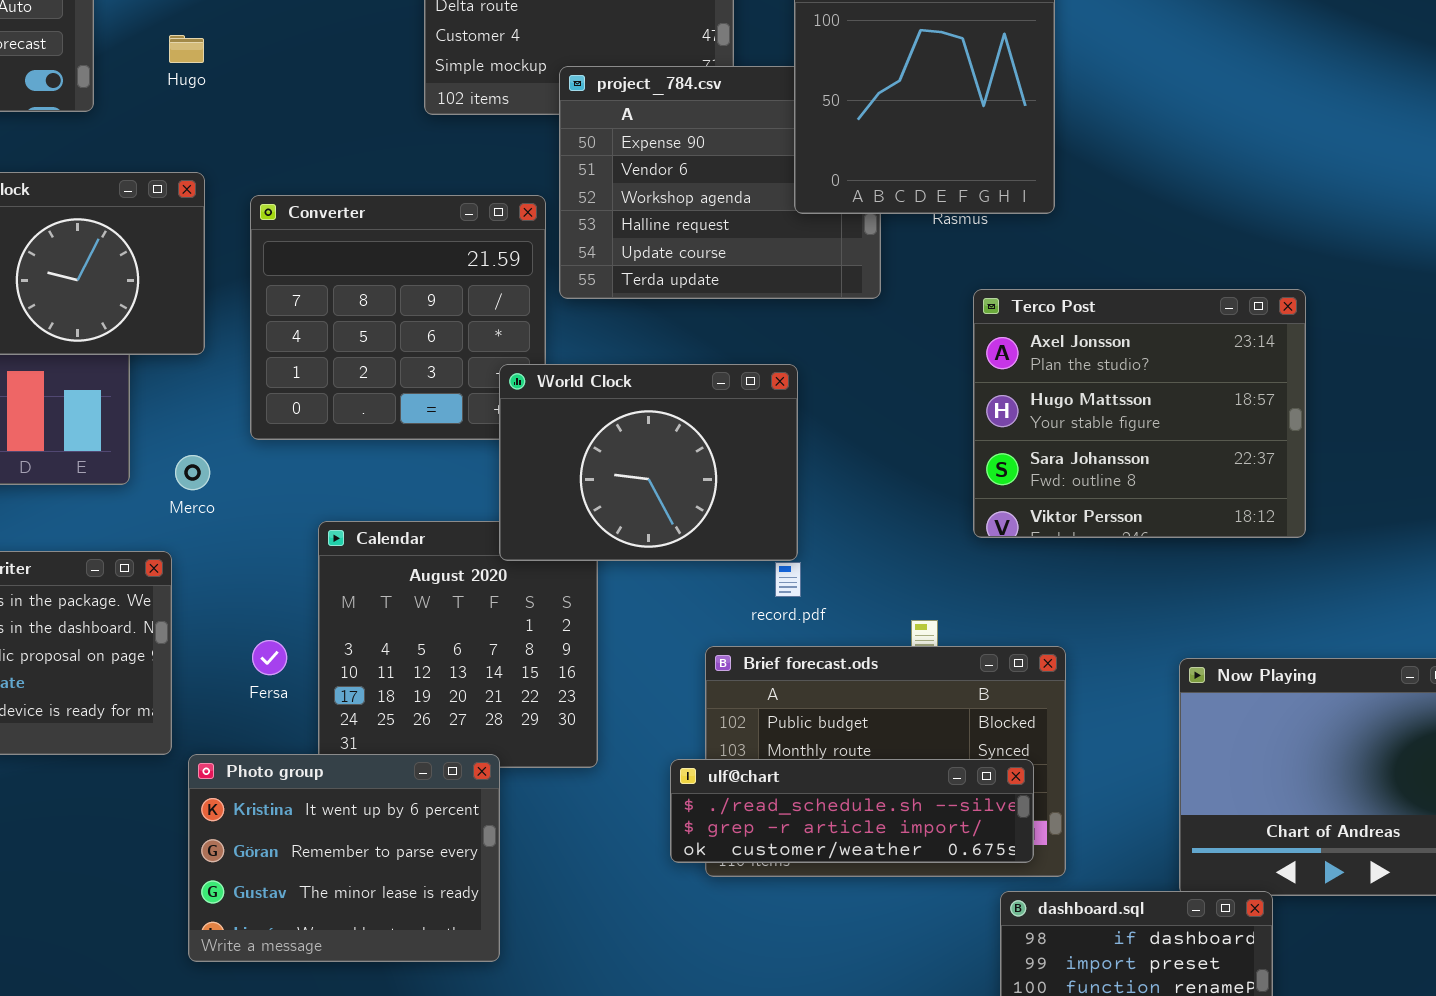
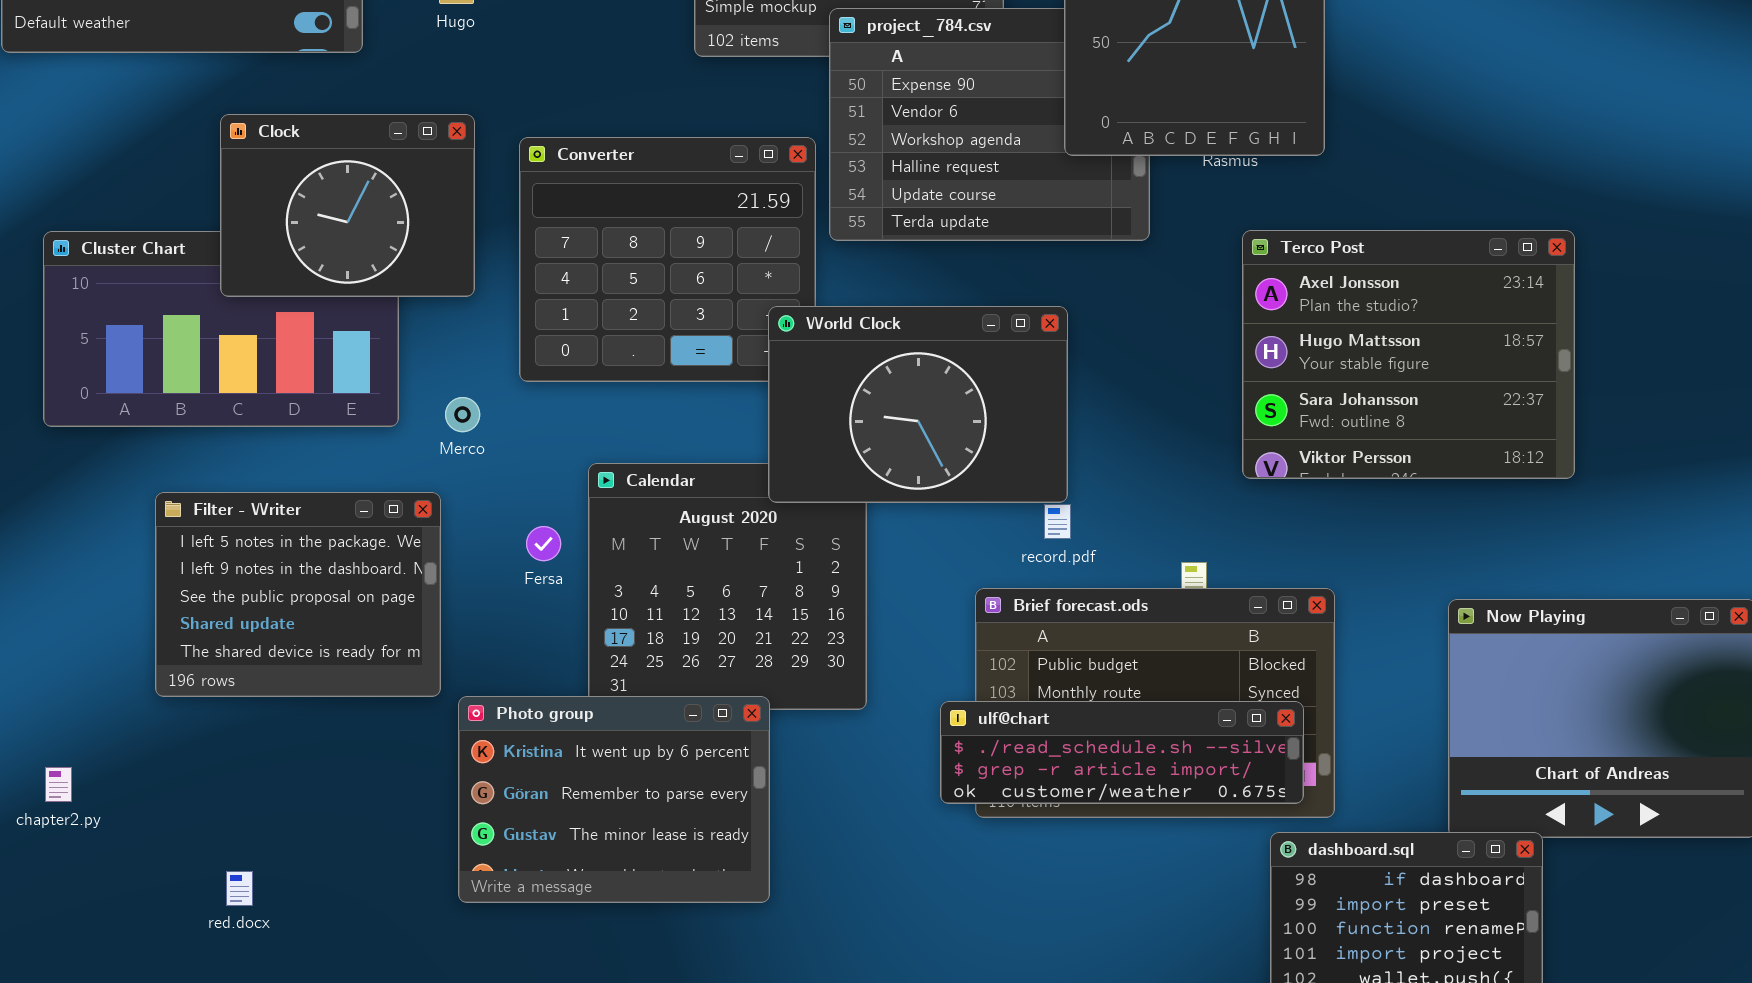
Fersa: [252,640,287,675] -> [526,526,561,561], moved

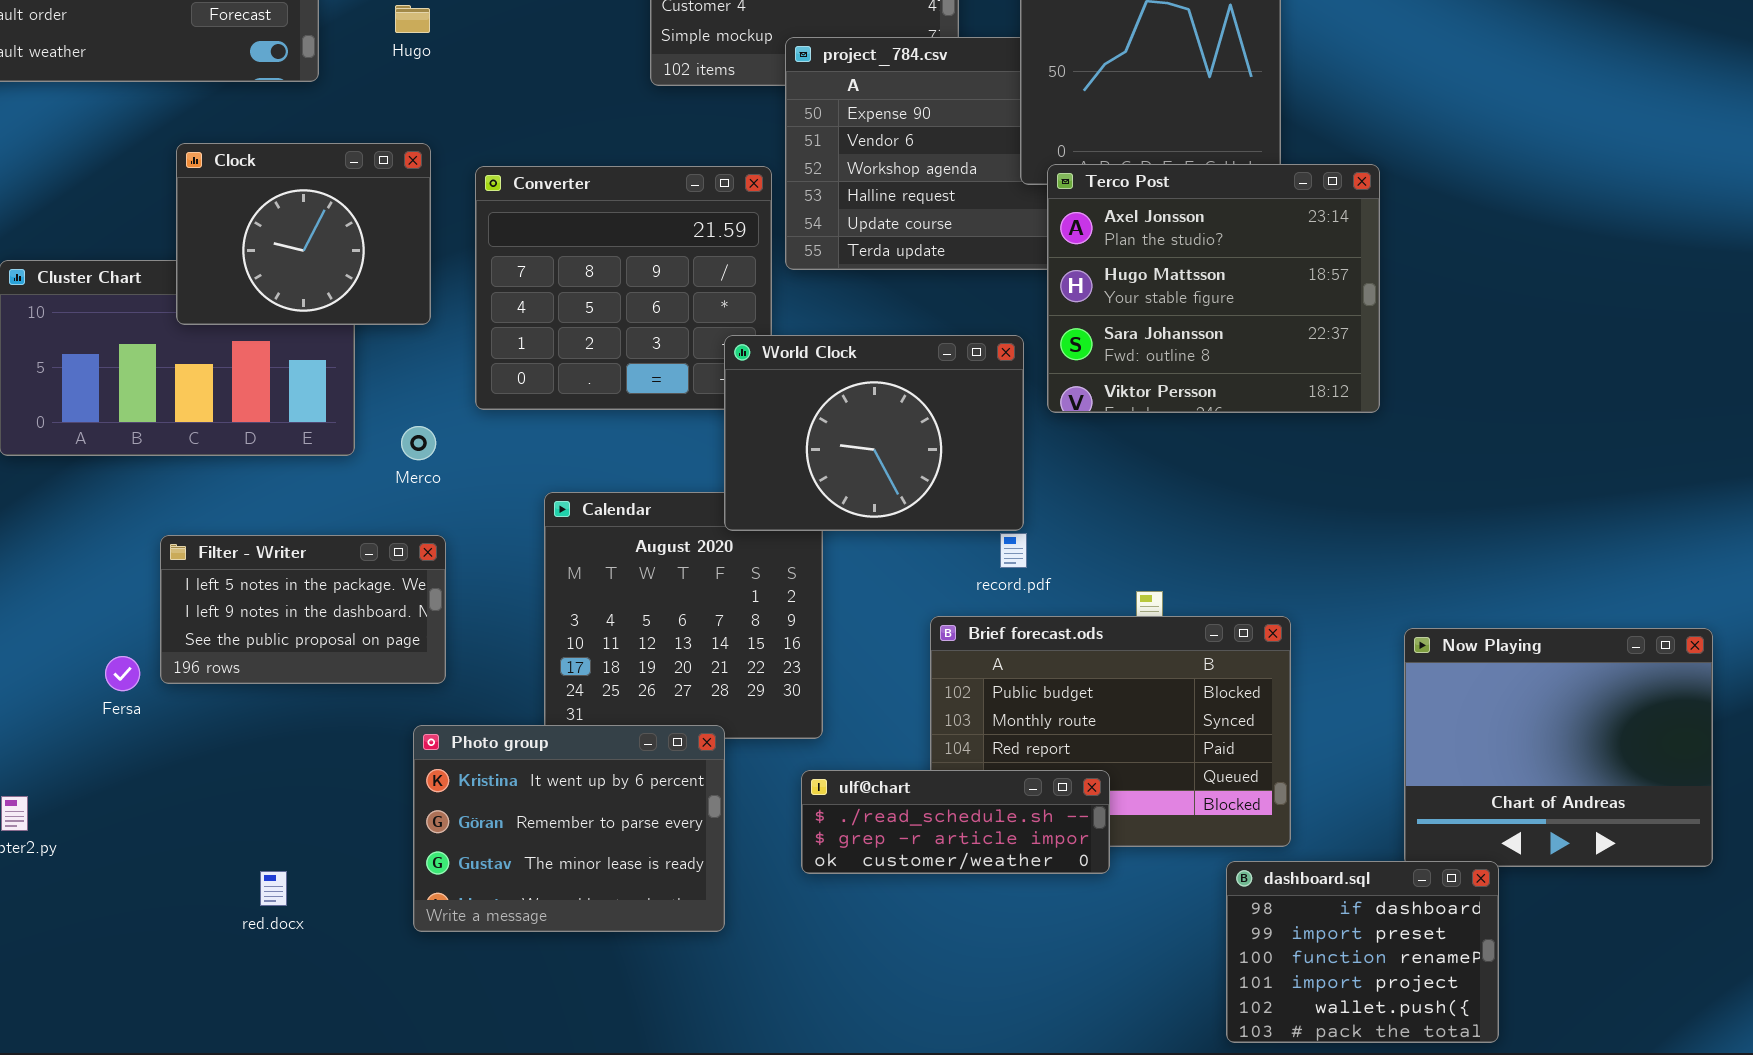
Terco Post: [1242,230,1575,479] -> [1047,164,1380,413], moved
Filter - Writer: [155,492,441,697] -> [160,535,446,684], moved, resized
Fersa: [526,526,561,561] -> [105,656,140,691], moved
ulf@chart: [940,701,1304,804] -> [801,770,1110,874], moved, resized
red.docx: [226,871,253,906] -> [260,871,287,906], moved

